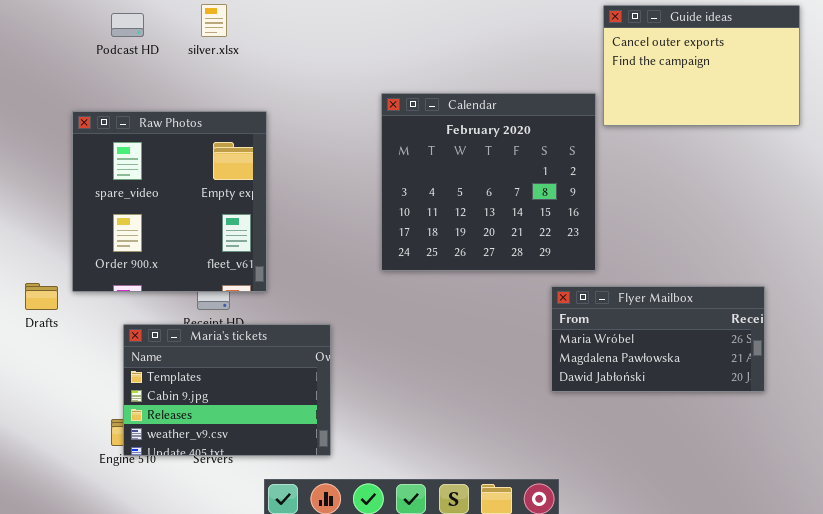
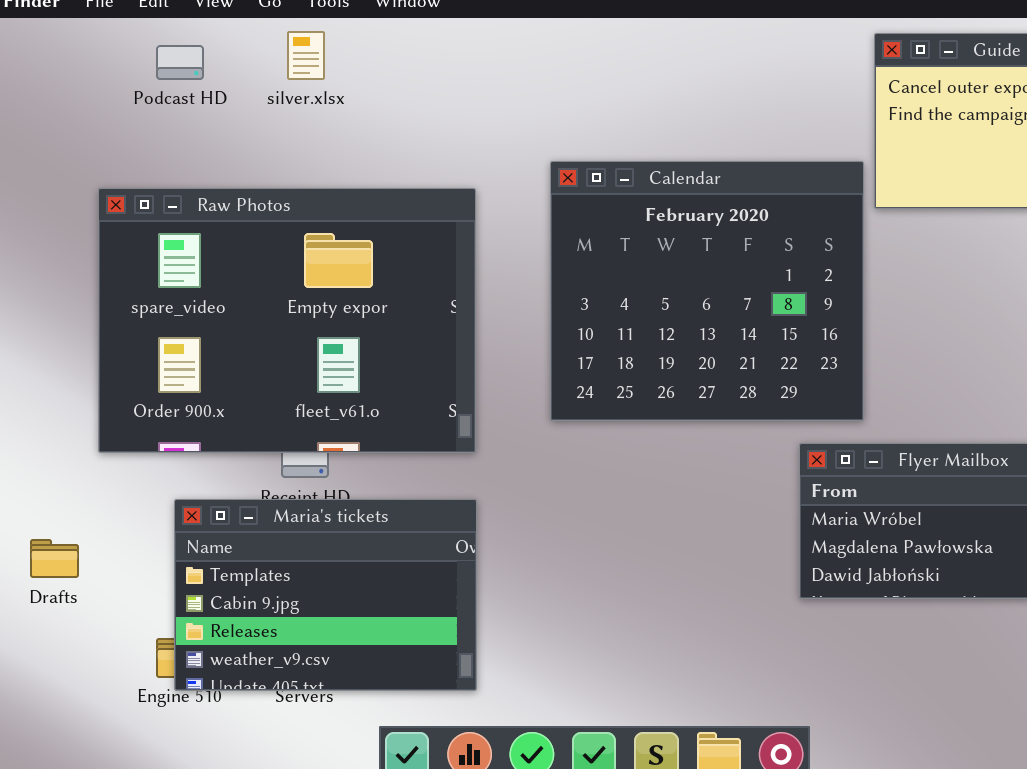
Raw Photos: [72,111,267,292] -> [98,188,476,453], resized
Drafts: [25,283,58,310] -> [30,539,79,578], moved

